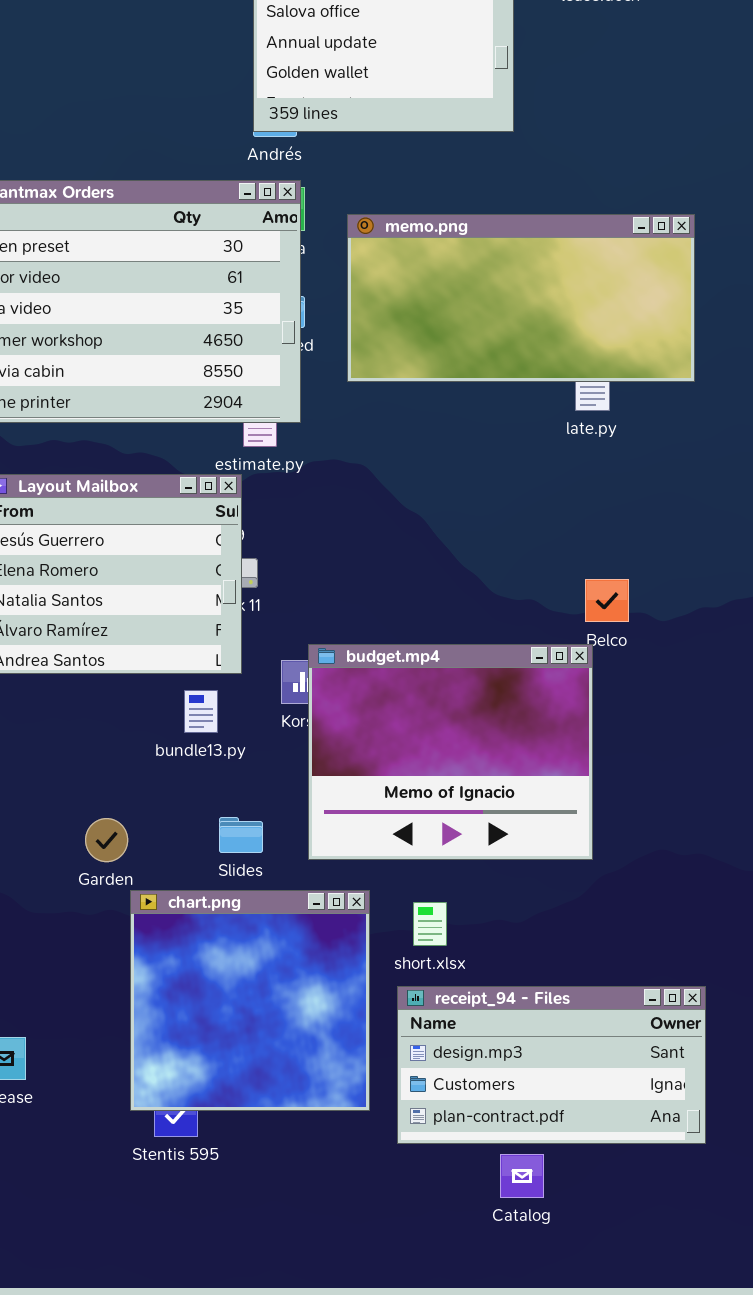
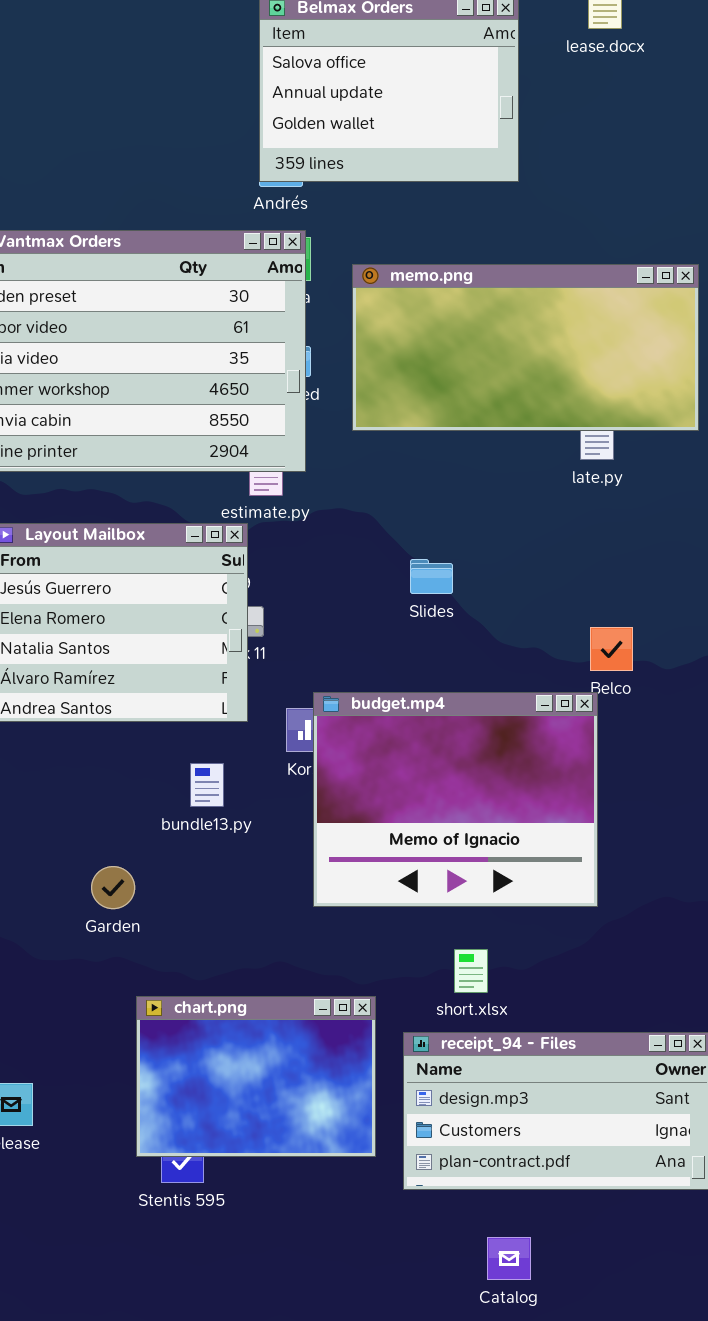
bundle13.py: [184,690,218,733] -> [190,763,224,807], moved
Slides: [219,817,263,853] -> [410,559,453,594], moved
chart.png: [130,890,370,1111] -> [136,996,376,1157], resized
short.xlsx: [413,902,447,946] -> [454,949,488,993], moved
Catalog: [500,1154,544,1198] -> [487,1237,531,1280], moved

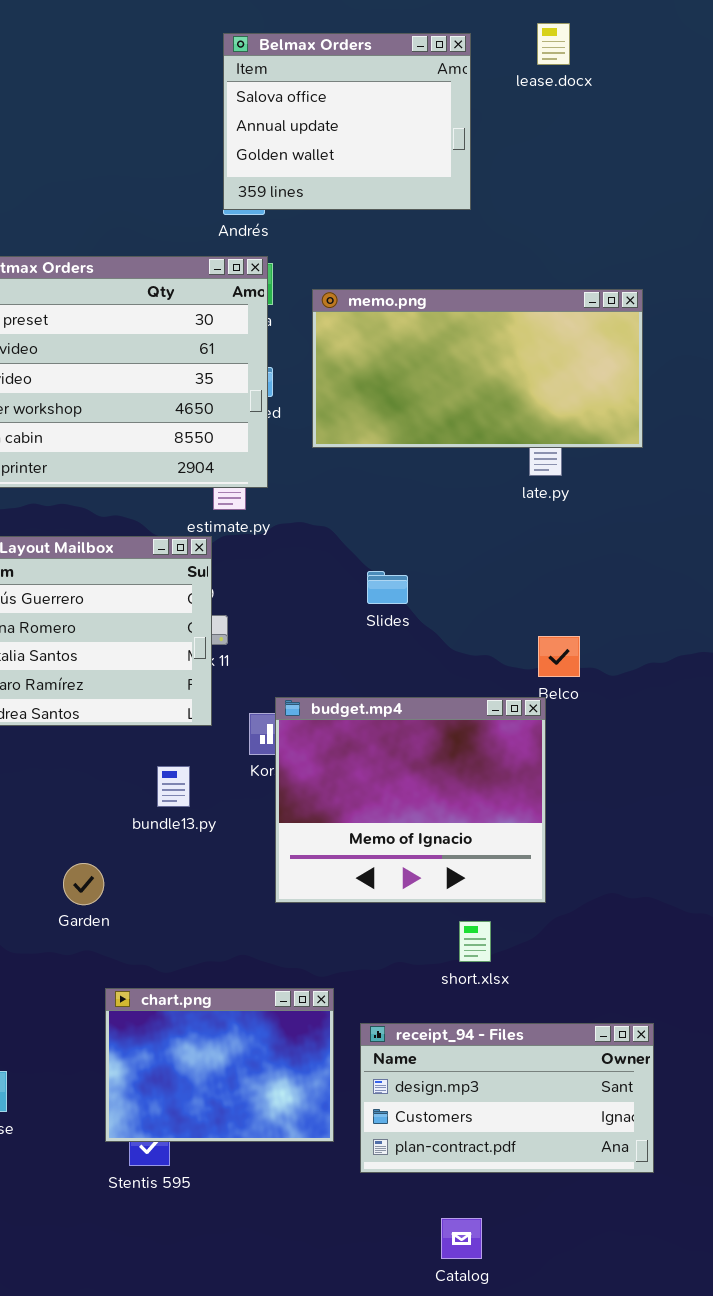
short.xlsx: [454,949,488,993] -> [459,921,491,962], moved

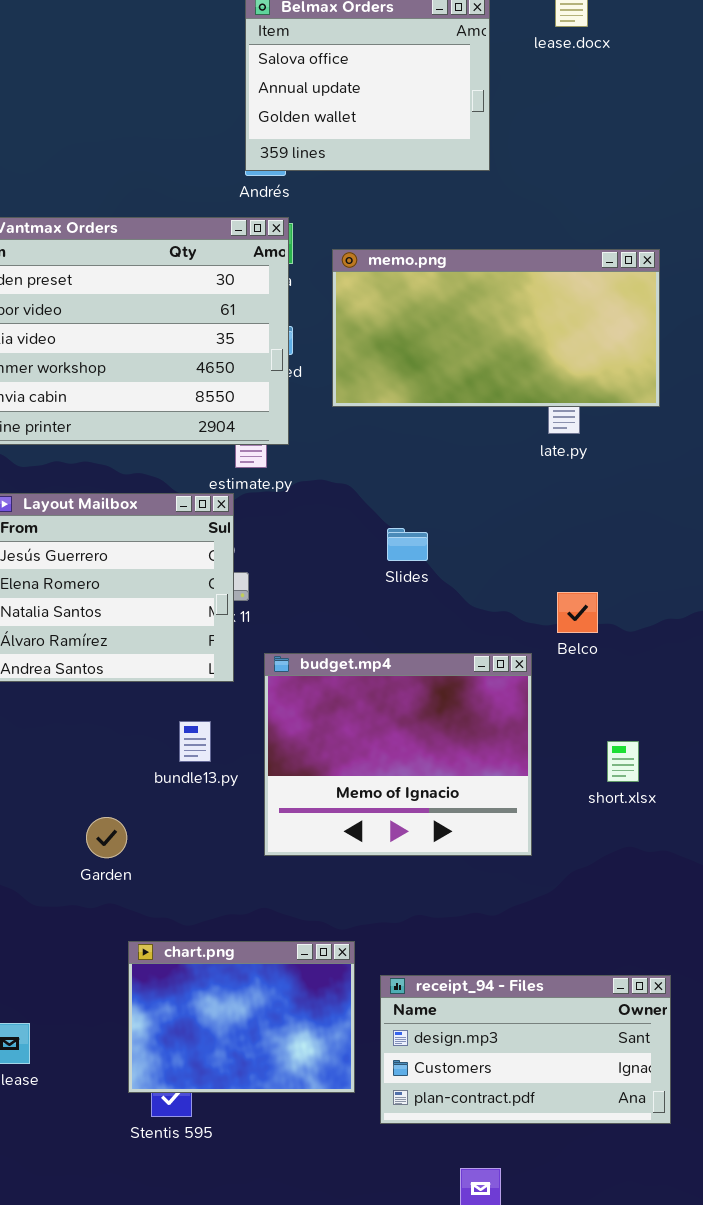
budget.mp4: [275,697,546,903] -> [264,653,532,856], moved
short.xlsx: [459,921,491,962] -> [607,741,639,782], moved

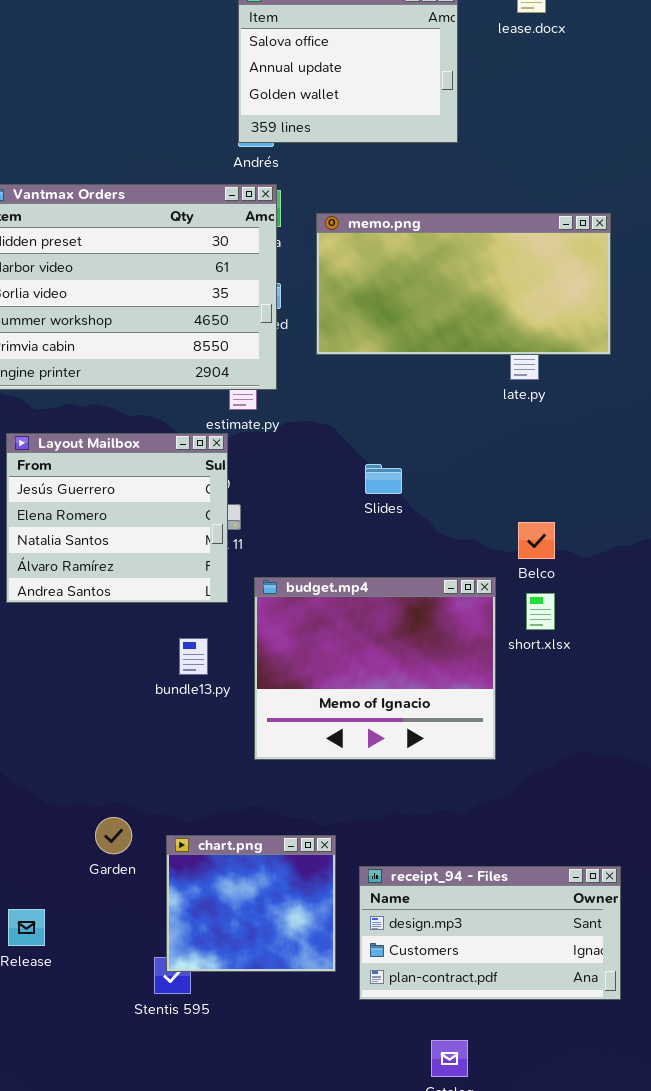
short.xlsx: [607,741,639,782] -> [526,593,555,630], moved
Garden: [86,817,127,858] -> [95,817,132,854], moved
chart.png: [128,941,355,1093] -> [166,835,336,972], resized

